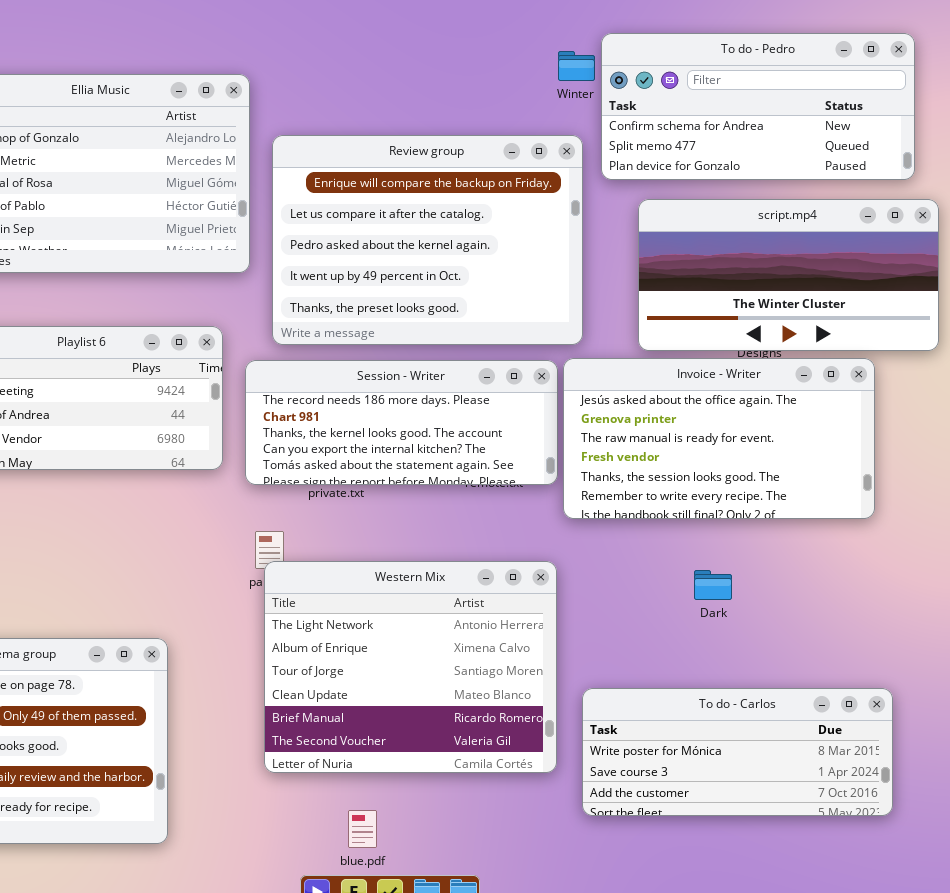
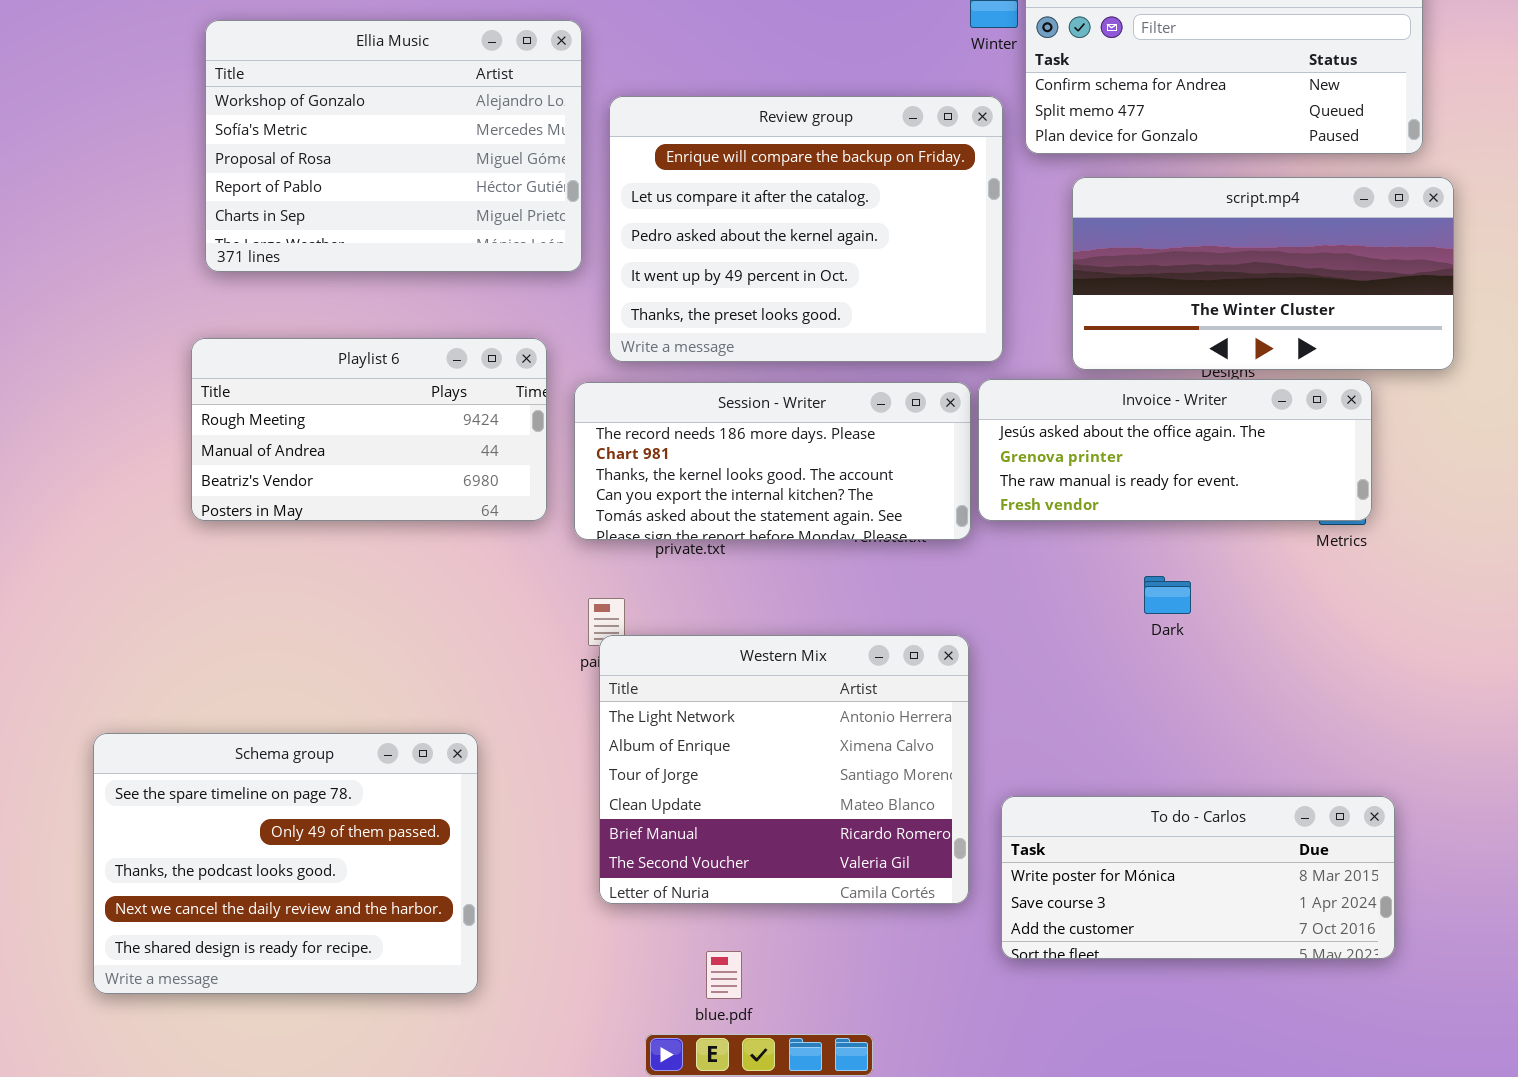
Invoice - Writer: [563,358,875,519] -> [978,379,1372,521], resized
Dark: [694,570,732,600] -> [1144,576,1191,614], moved

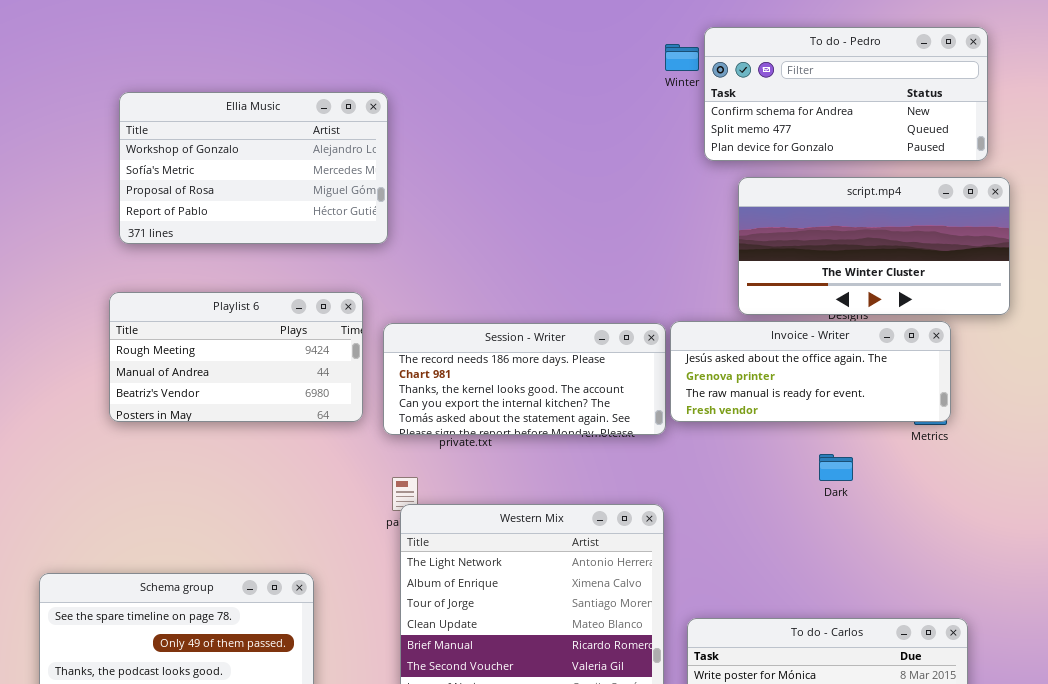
Ellia Music: [205,20,582,272] -> [119,92,388,244], resized
Review group: [609,96,1003,362] -> none, closed
Dark: [1144,576,1191,614] -> [819,454,853,481], moved

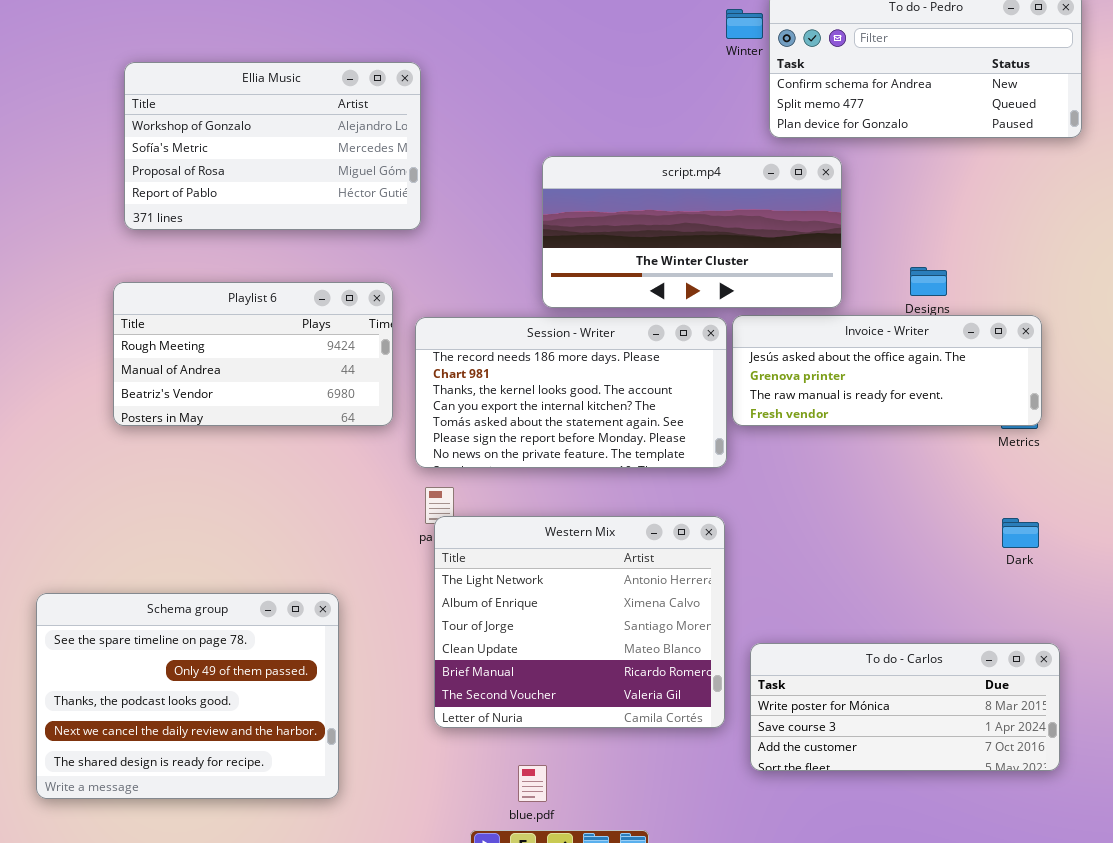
script.mp4: [738,177,1010,315] -> [542,156,842,308], moved
Session - Writer: [383,323,666,435] -> [415,317,727,468], resized
Dark: [819,454,853,481] -> [1002,518,1039,548], moved

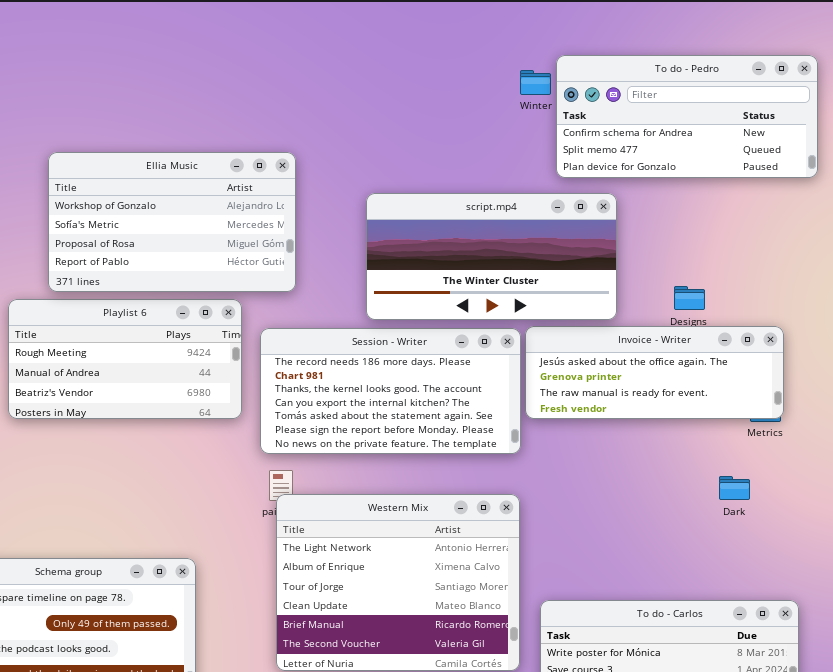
Ellia Music: [124,62,421,230] -> [48,152,296,292], moved
Dark: [1002,518,1039,548] -> [719,476,750,500], moved

